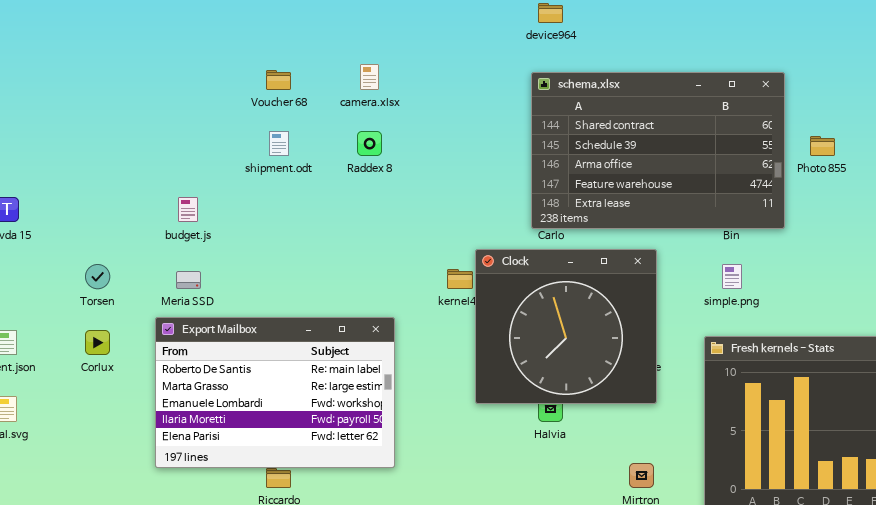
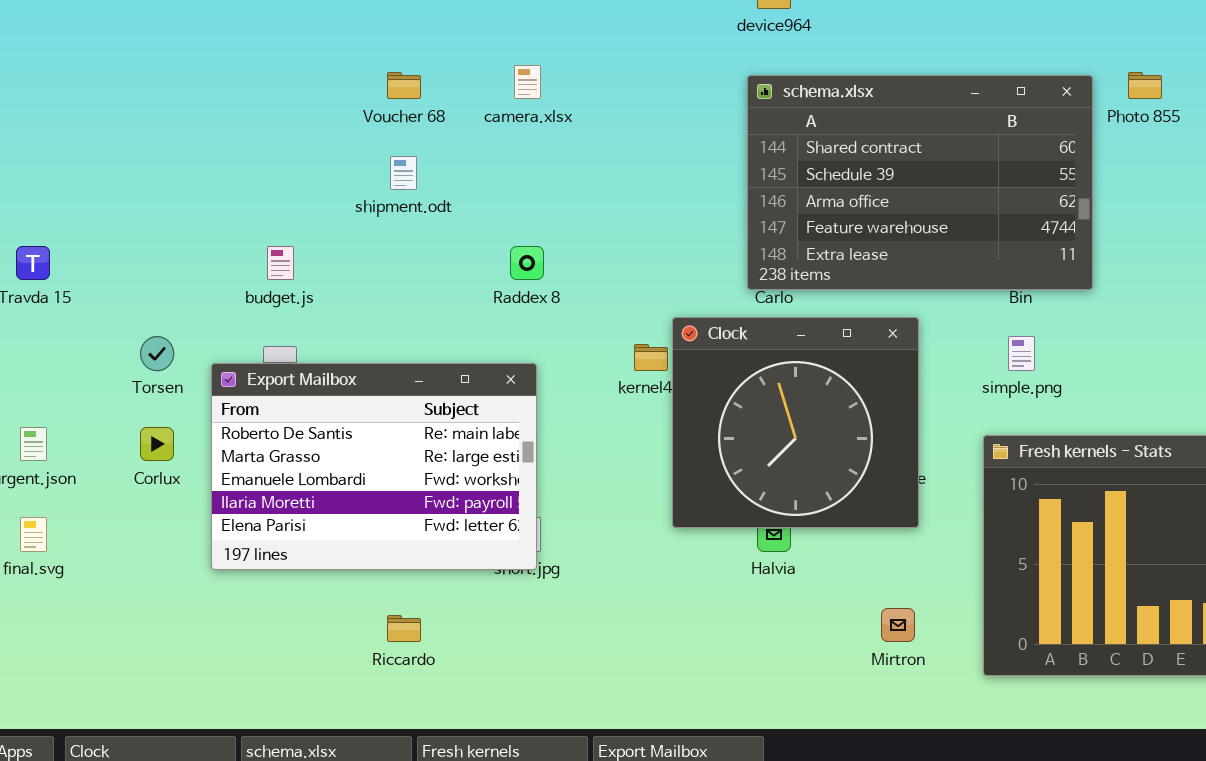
Raddex 8: [357,131,382,156] -> [510,246,544,280], moved
Photo 855: [810,136,835,156] -> [1128,72,1162,99], moved
Export Mailbox: [155,317,395,468] -> [211,363,537,570], moved

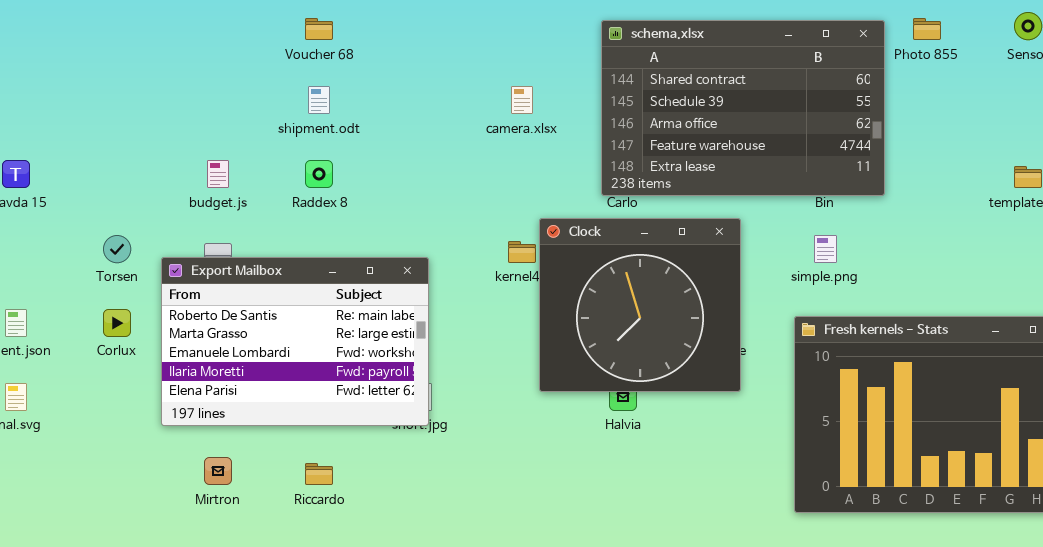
camera.xlsx: [514,65,541,99] -> [511,86,533,114], moved
Raddex 8: [510,246,544,280] -> [305,160,333,188], moved
Mirtron: [881,608,915,642] -> [204,457,232,485], moved

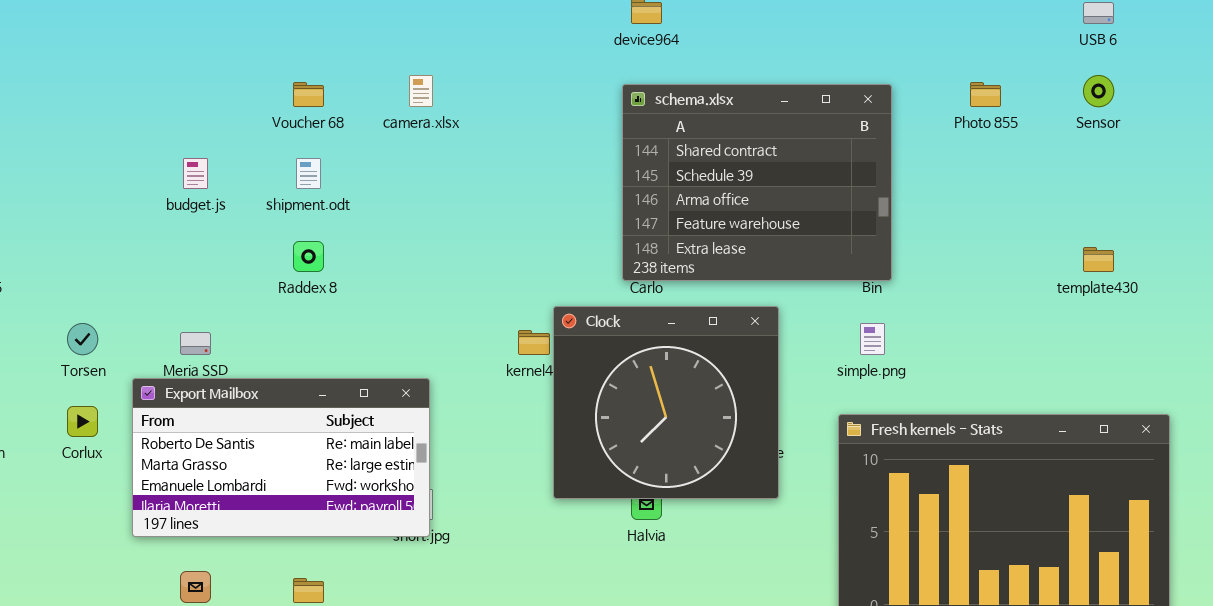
schema.xlsx: [601,20,885,196] -> [622,84,892,281], resized
camera.xlsx: [511,86,533,114] -> [409,75,433,107], moved
budget.js: [207,160,229,188] -> [183,158,208,189], moved
Export Mailbox: [161,257,429,426] -> [132,378,430,537], resized

